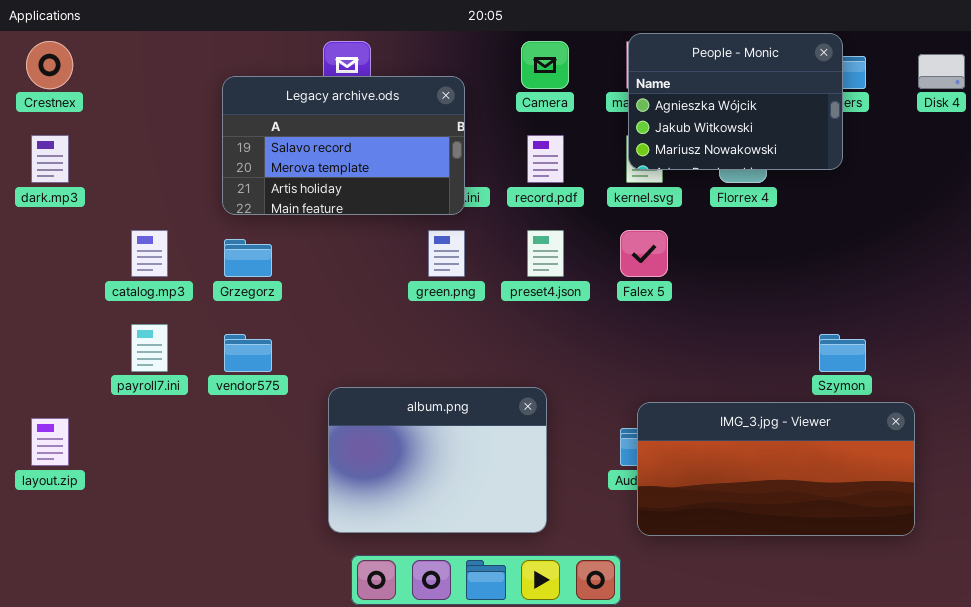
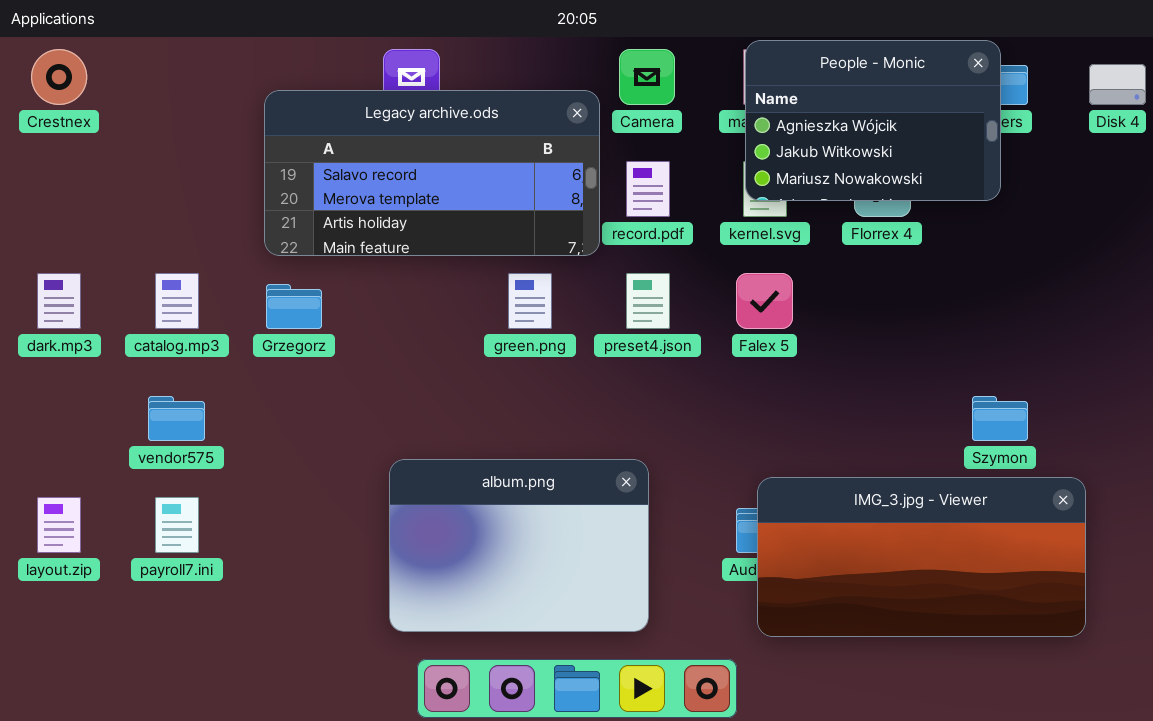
Legacy archive.ods: [222,76,465,215] -> [264,90,600,256], resized
dark.mp3: [31,135,69,183] -> [37,273,81,329], moved
payroll7.ini: [131,324,168,372] -> [155,497,199,553], moved
vendor575: [224,334,272,372] -> [148,396,205,441], moved

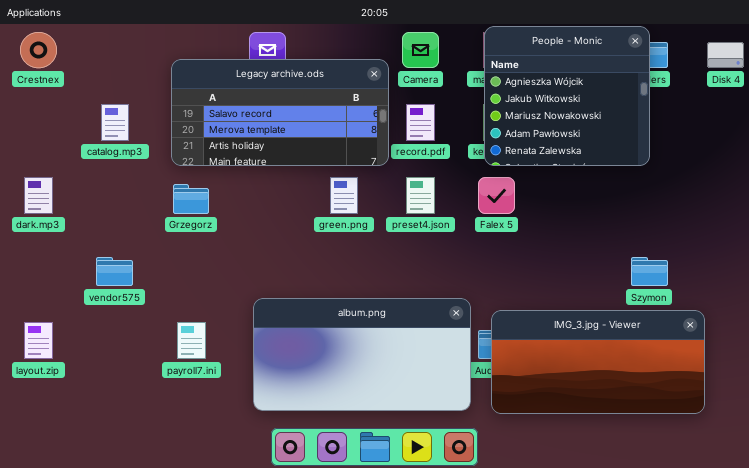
People - Monic: [745,40,1001,201] -> [484,26,650,166], resized
catalog.mp3: [155,273,199,329] -> [101,104,129,141], moved
album.png: [389,459,649,632] -> [253,298,471,411], resized
payroll7.ini: [155,497,199,553] -> [177,322,206,359], moved

